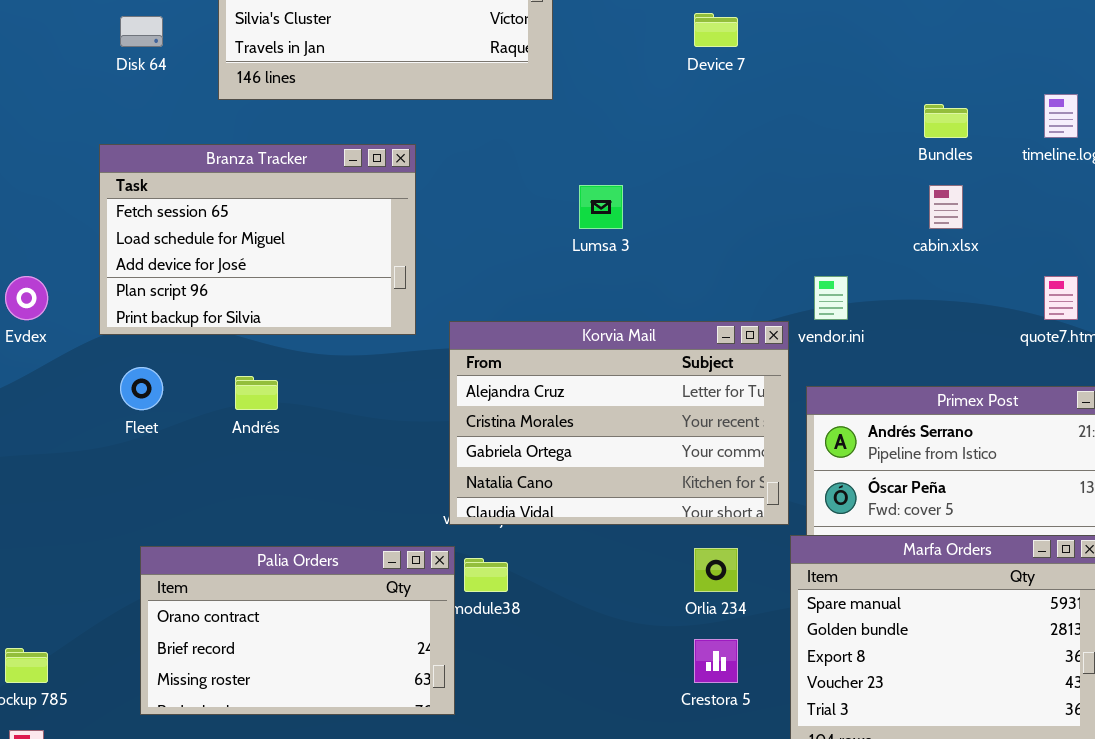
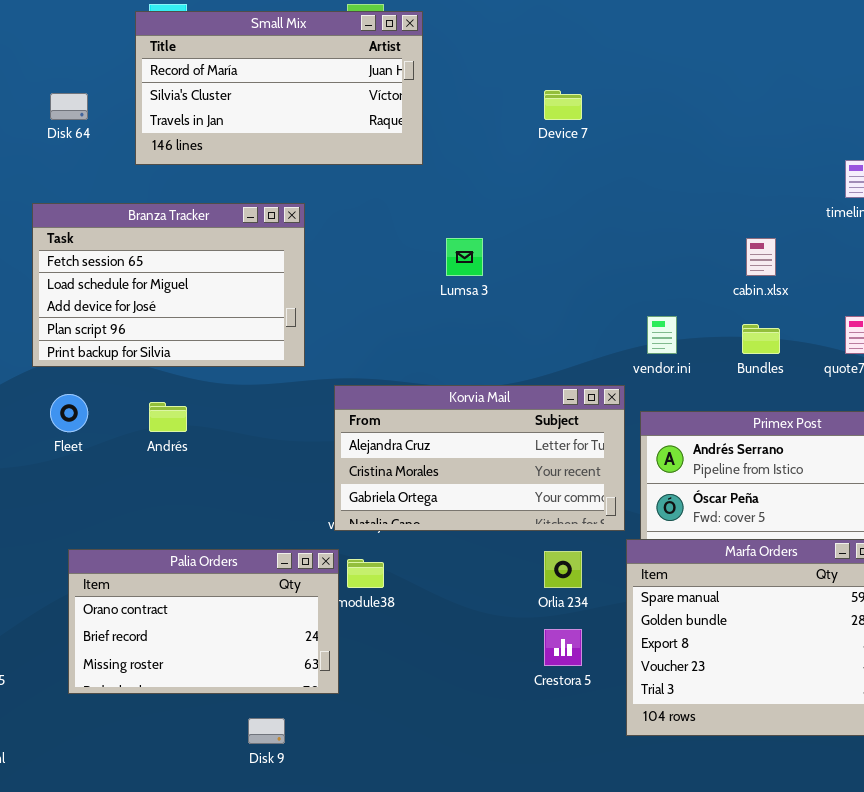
Bundles: [924,104,968,138] -> [742,324,780,354], moved
Korvia Mail: [449,321,789,525] -> [334,385,625,531], resized

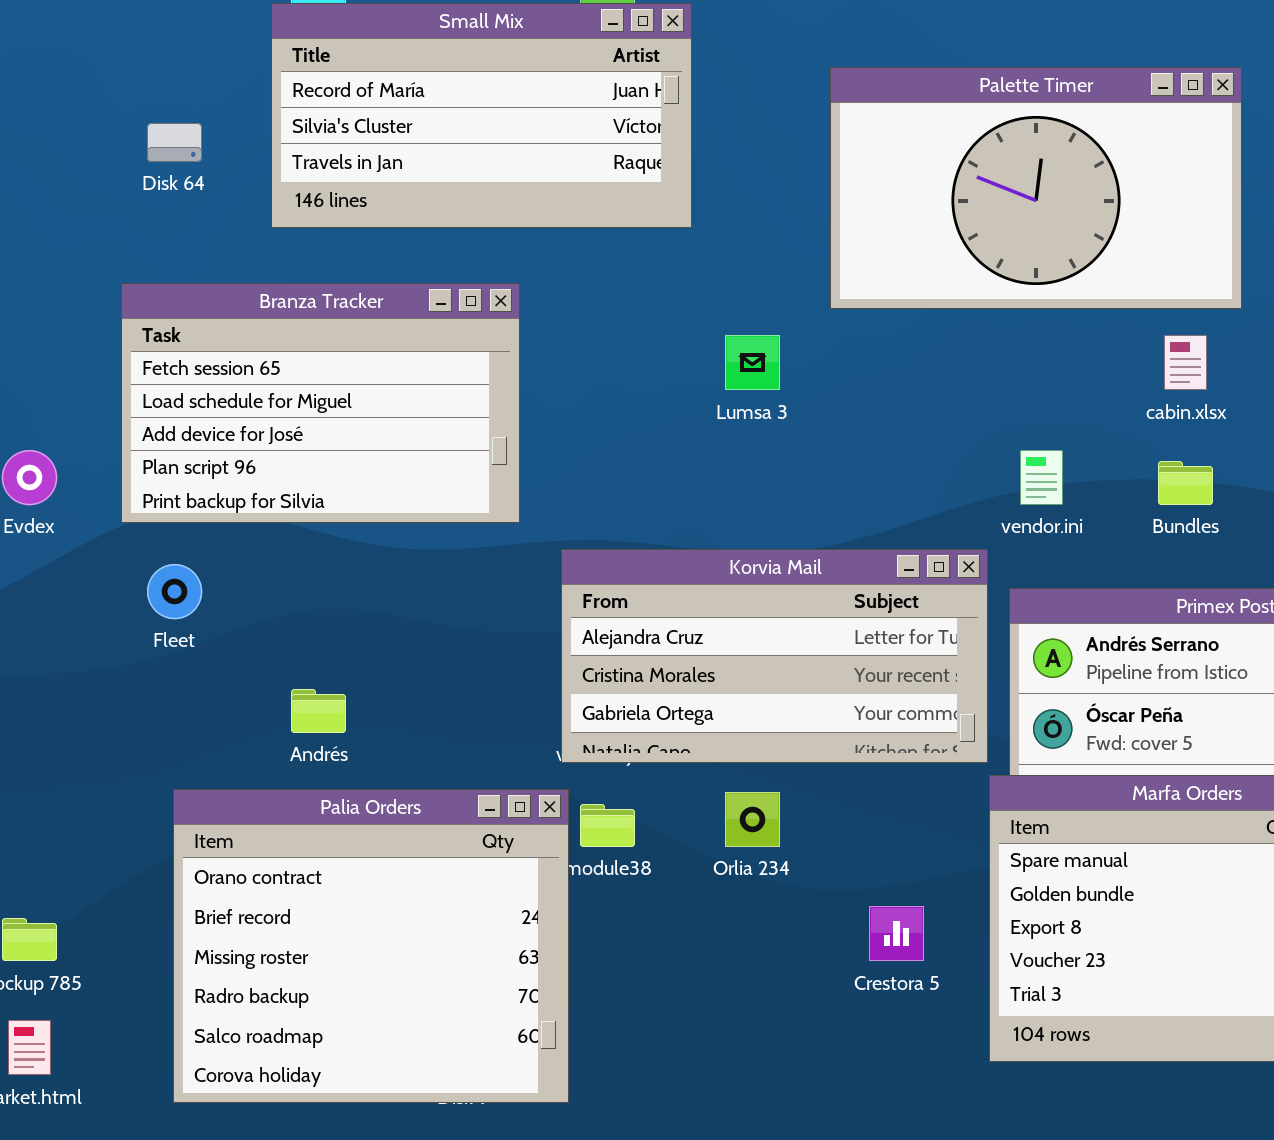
Palette Timer: none -> [830,67,1242,309], opened
Andrés: [149,402,187,432] -> [291,689,346,733], moved
Palia Orders: [68,549,339,694] -> [173,789,569,1103], resized
Orlia 234: [544,551,582,588] -> [725,792,780,847], moved

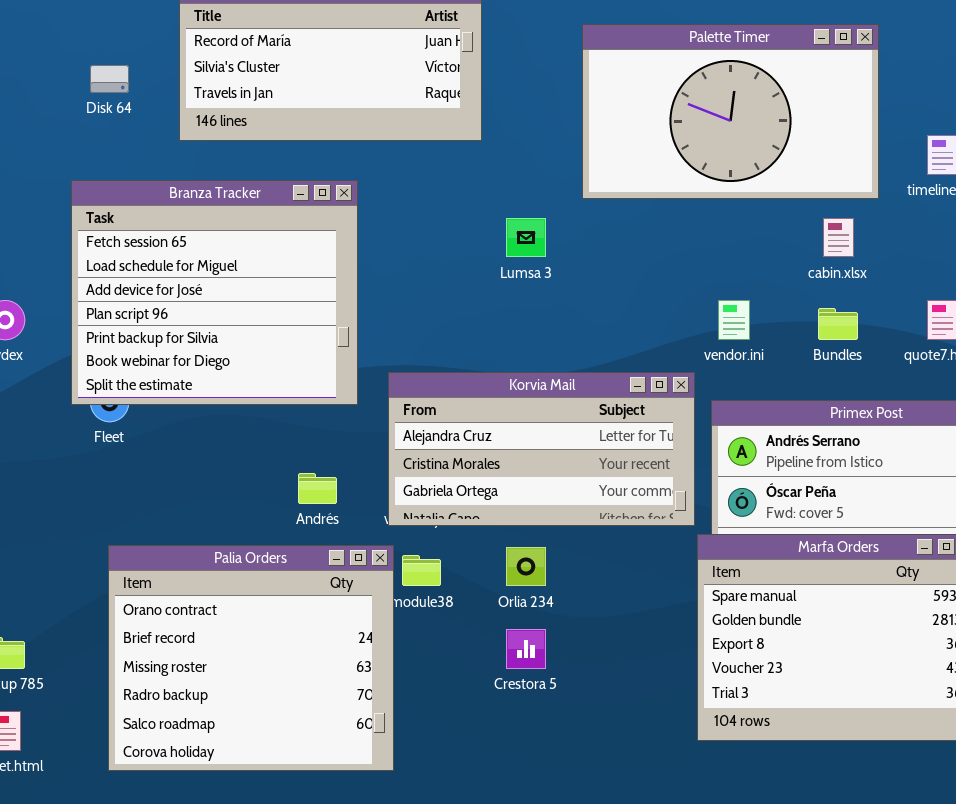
Branza Tracker: [121,283,520,523] -> [71,180,358,405], resized
Andrés: [291,689,346,733] -> [298,473,337,504], moved
Crestora 5: [869,906,924,961] -> [506,629,546,669], moved

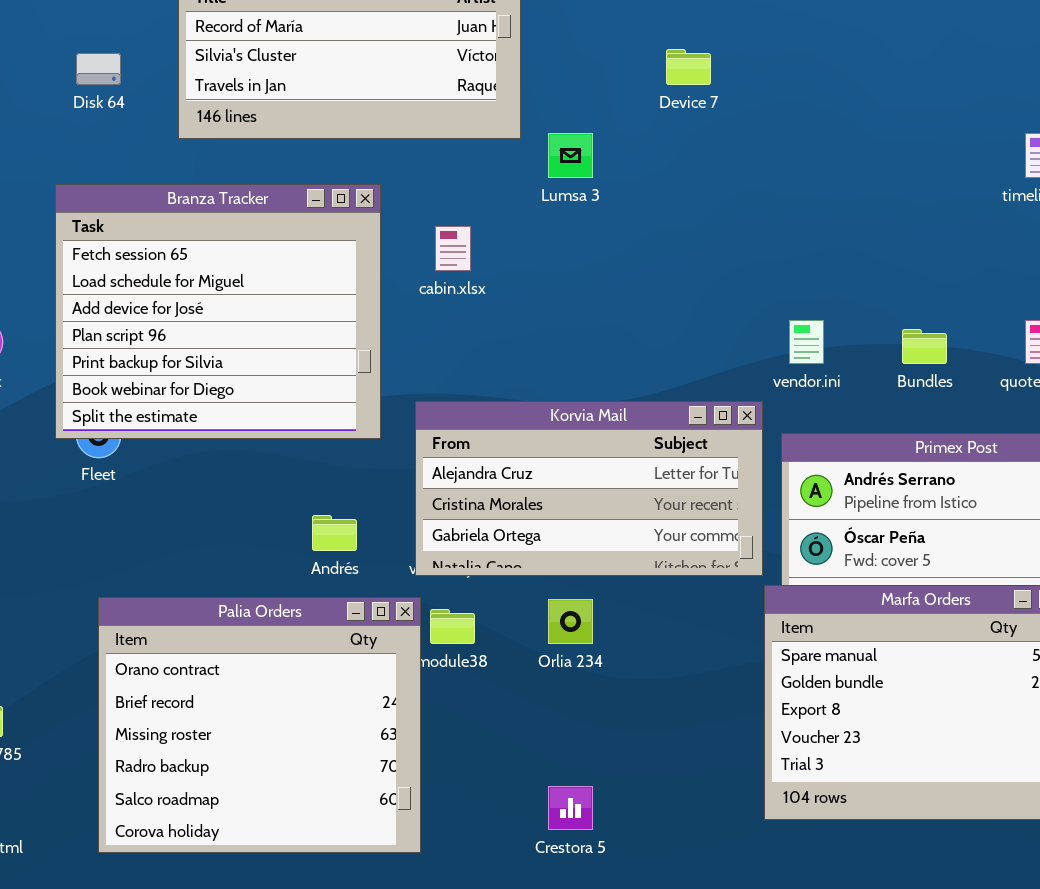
Palette Timer: [582,24,879,199] -> none, closed
Lumsa 3: [506,218,546,257] -> [548,133,593,178], moved
cabin.xlsx: [823,218,854,257] -> [435,226,471,271], moved
Crestora 5: [506,629,546,669] -> [548,786,593,830], moved

